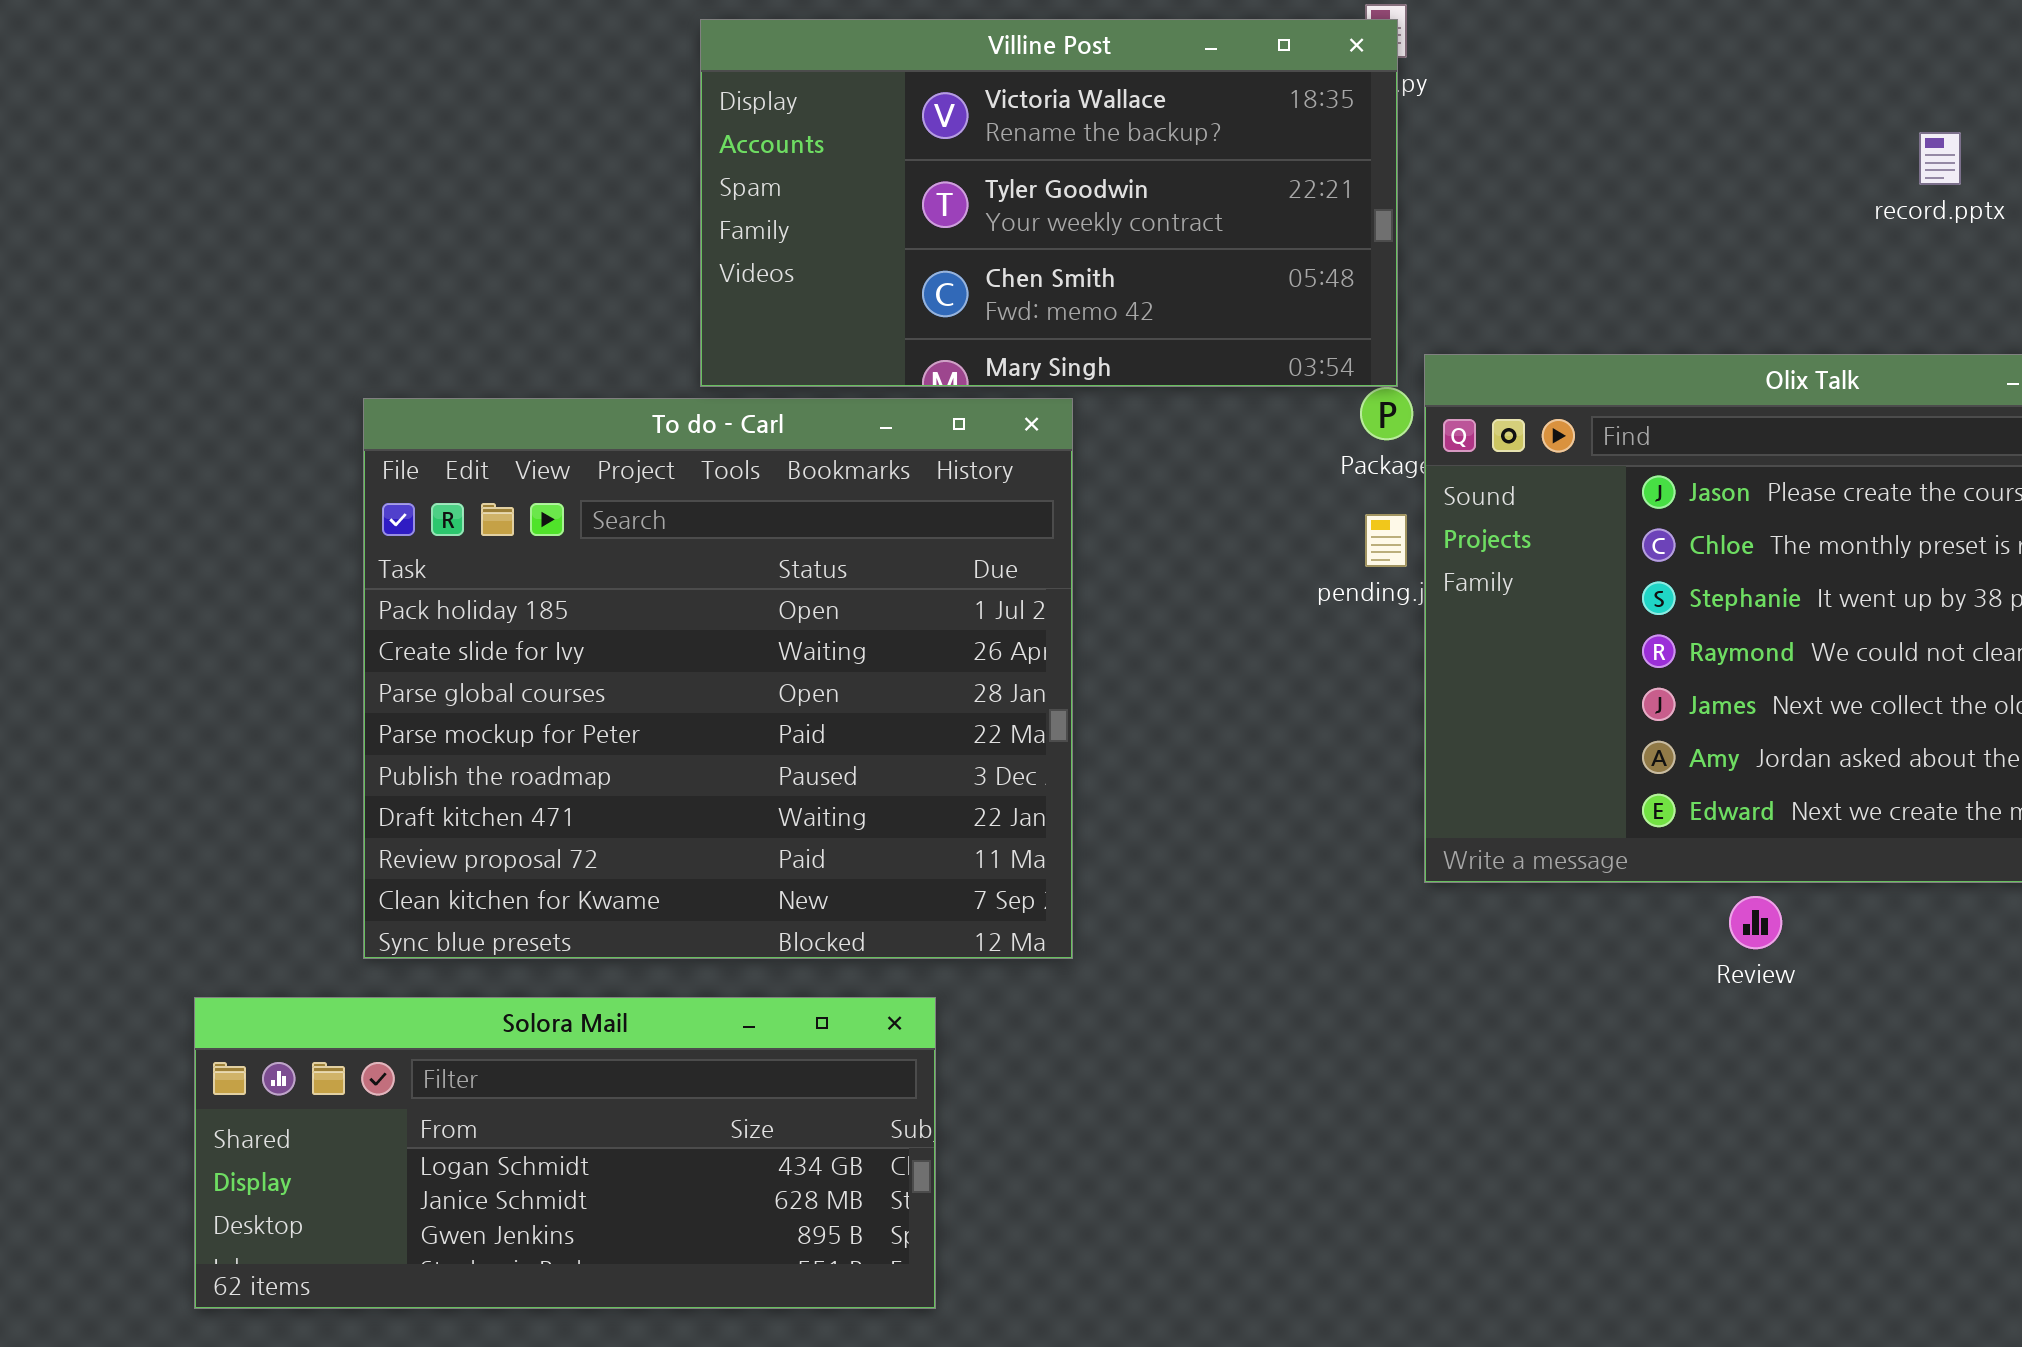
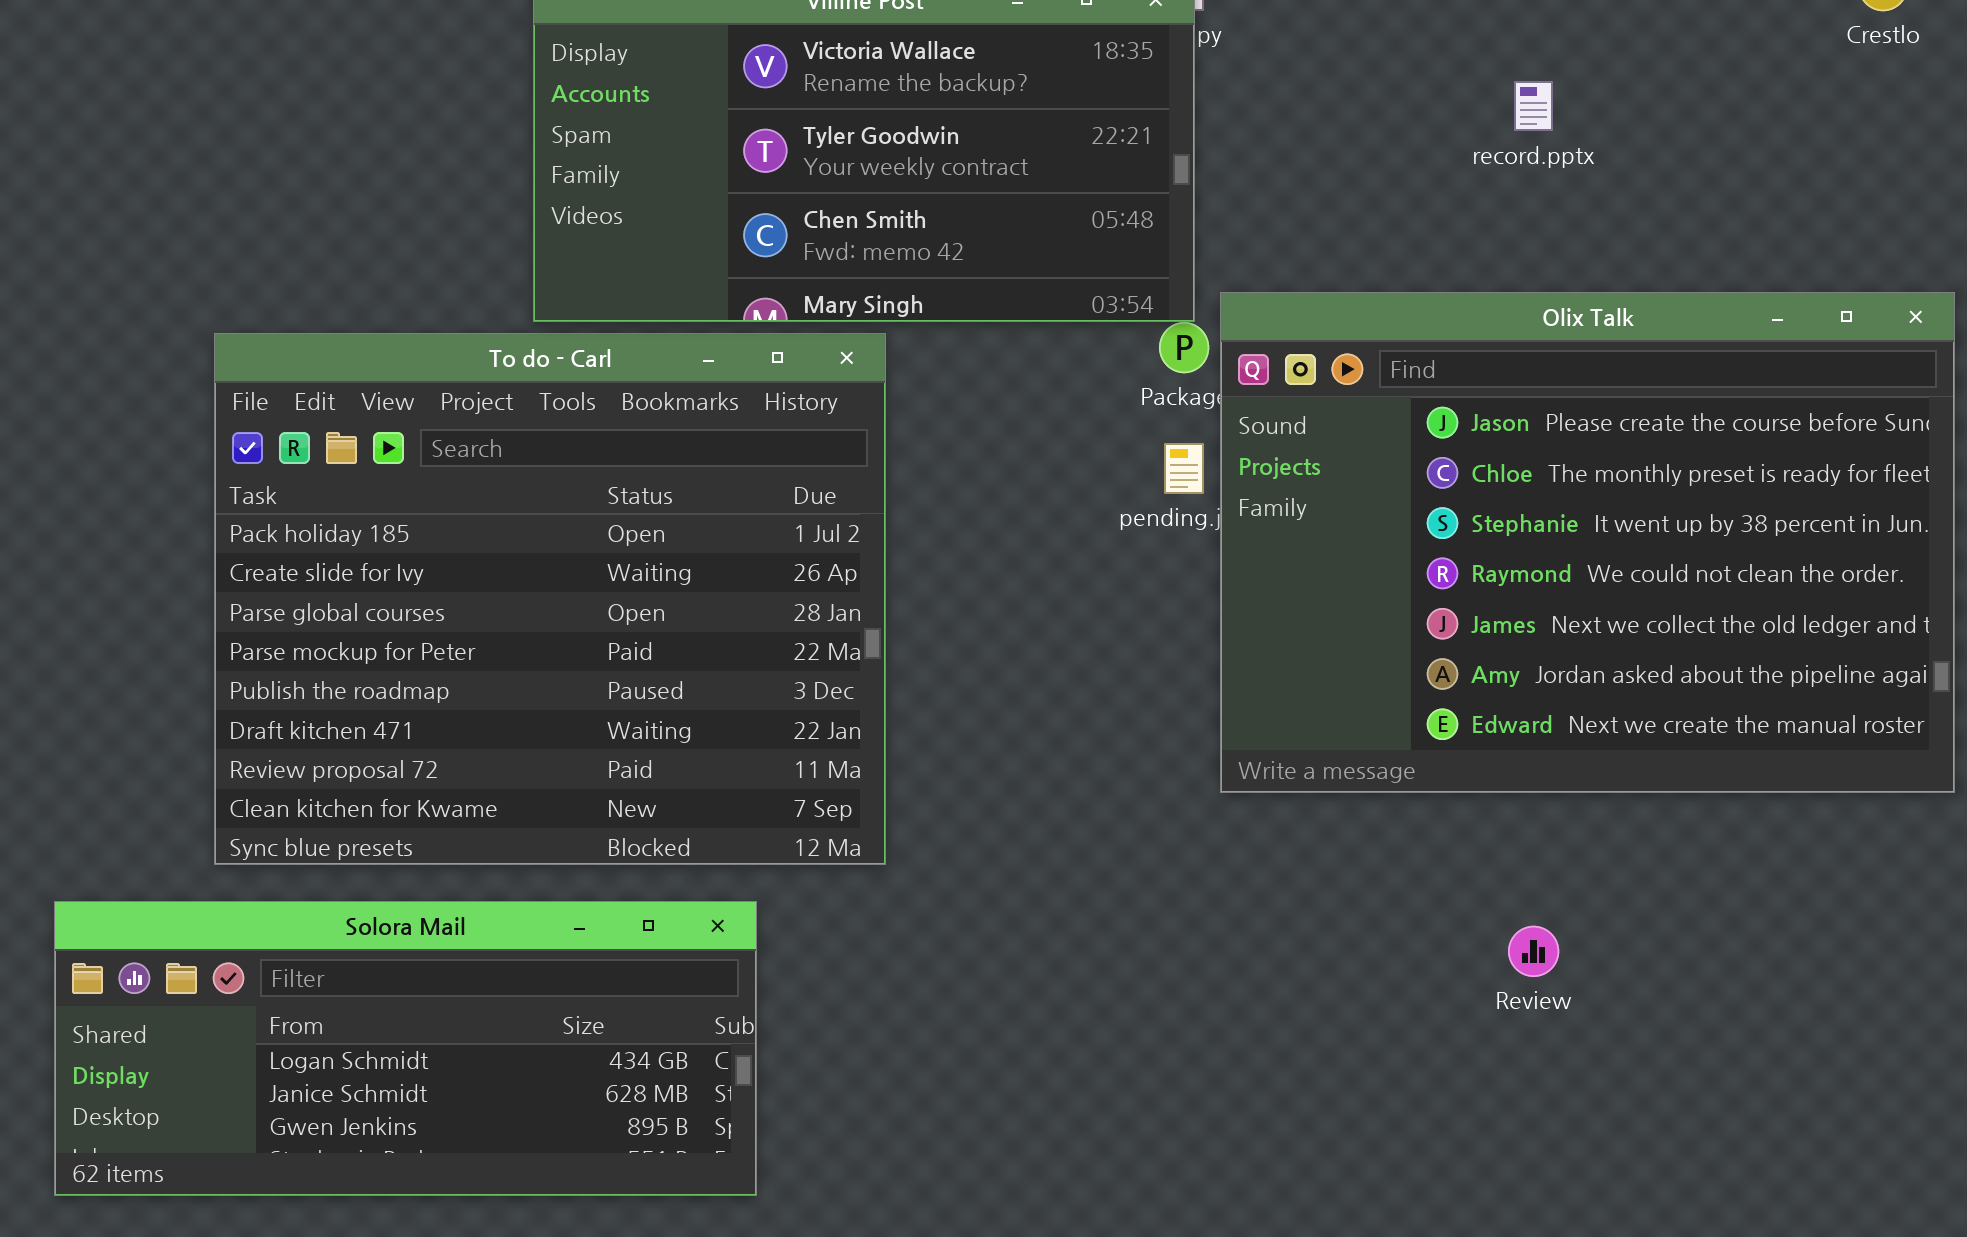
record.pptx: [1919,132,1961,185] -> [1514,81,1553,131], moved
Review: [1729,896,1782,949] -> [1508,926,1559,977], moved

